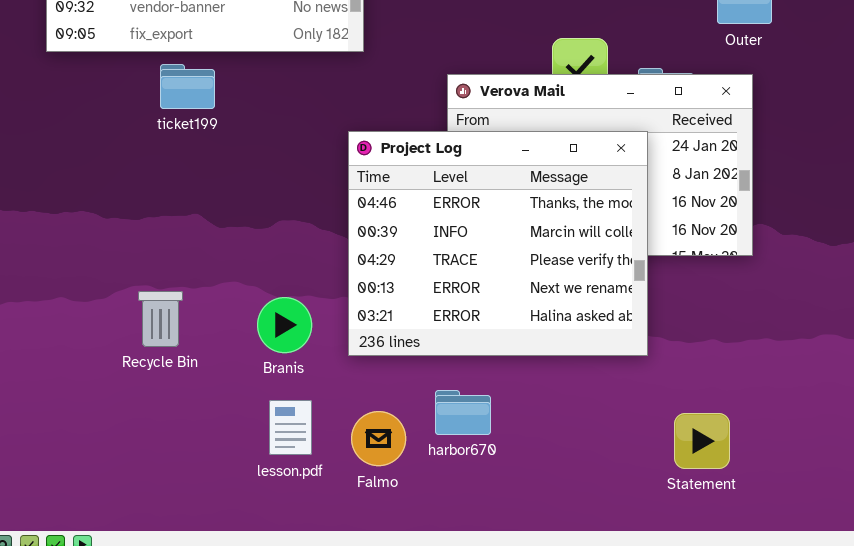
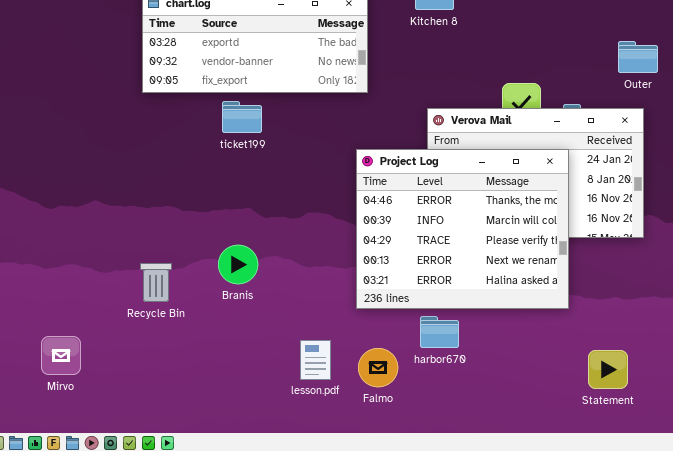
Recycle Bin: [138,291,183,347] -> [140,263,172,302], moved
Branis: [257,297,312,353] -> [218,245,258,284], moved
harbor670: [435,390,491,435] -> [420,316,459,348], moved

